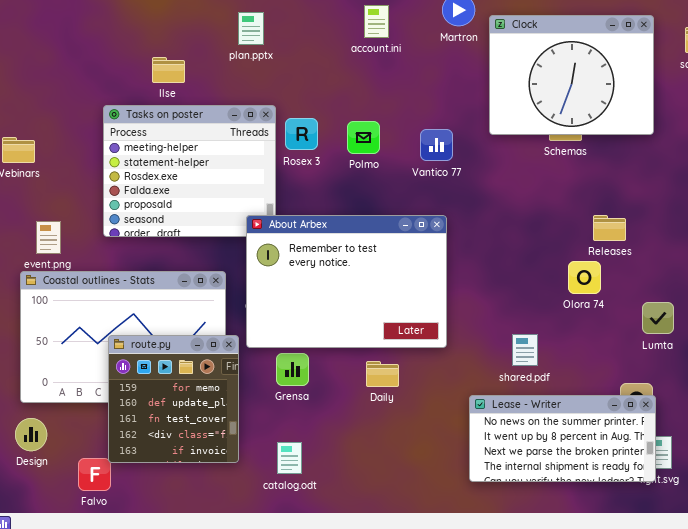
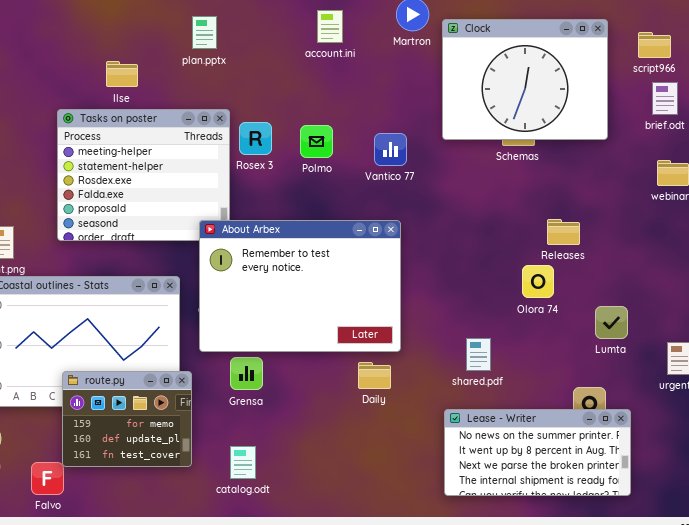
route.py: [108,335,239,463] -> [62,371,192,467], resized
Daily: [366,361,399,387] -> [358,362,391,389], moved
Lease - Writer: [469,395,656,482] -> [444,409,631,496], moved

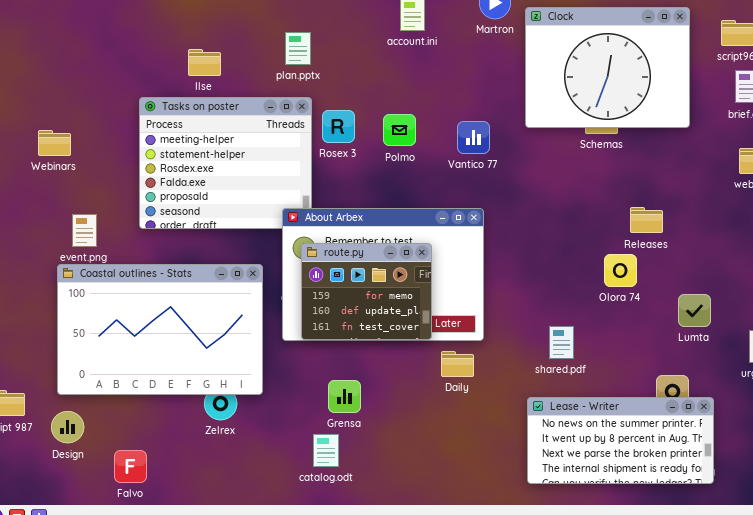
plan.pptx: [192,16,217,49] -> [285,32,311,65], moved
Grensa: [230,357,263,390] -> [328,380,361,413], moved
route.py: [62,371,192,467] -> [301,243,432,340], moved

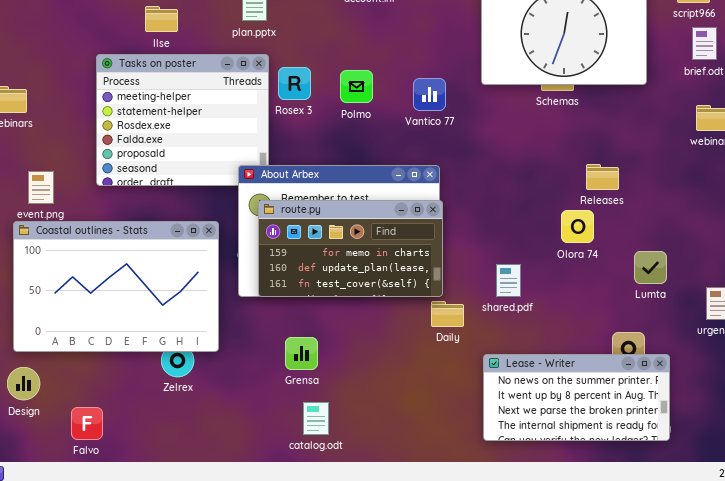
route.py: [301,243,432,340] -> [258,200,443,297], resized
shared.pdf: [549,326,574,359] -> [496,264,521,297], moved
Daily: [441,351,474,377] -> [431,301,464,327], moved
catalog.odt: [313,434,339,467] -> [303,402,329,435], moved

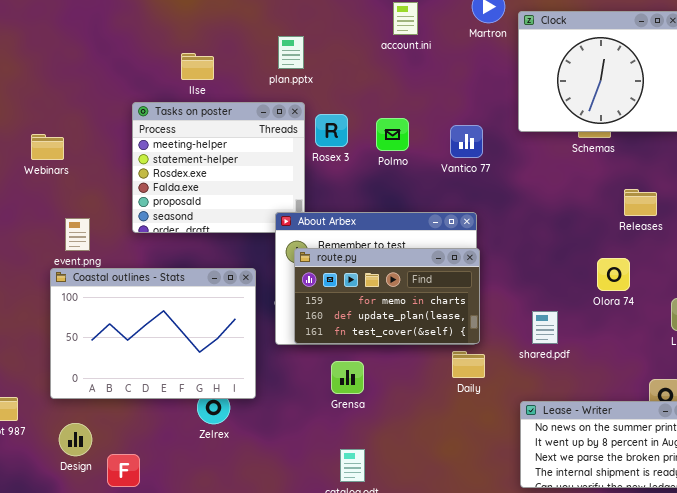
Releases: [586,164,619,190] -> [624,189,657,216], moved
Daily: [431,301,464,327] -> [452,351,485,378], moved
Grensa: [285,337,318,370] -> [331,361,364,394], moved
Design: [7,367,40,400] -> [59,423,92,456], moved

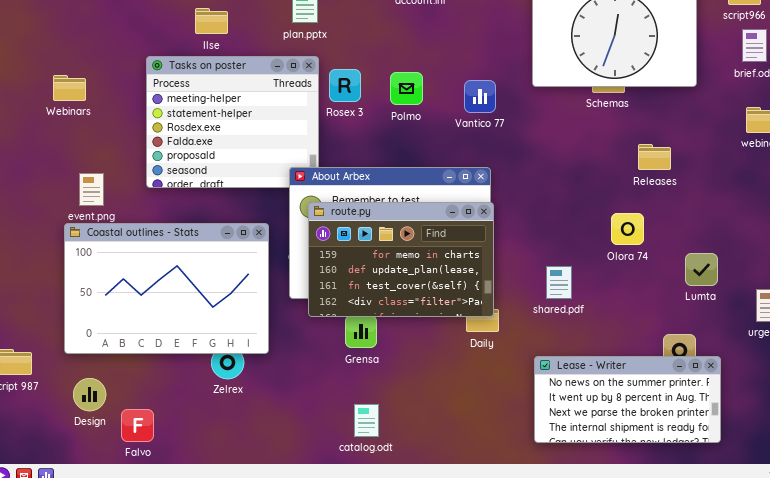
Webinars: [31,134,64,160] -> [53,75,86,101], moved
route.py: [294,248,480,344] -> [308,202,494,317], resized

